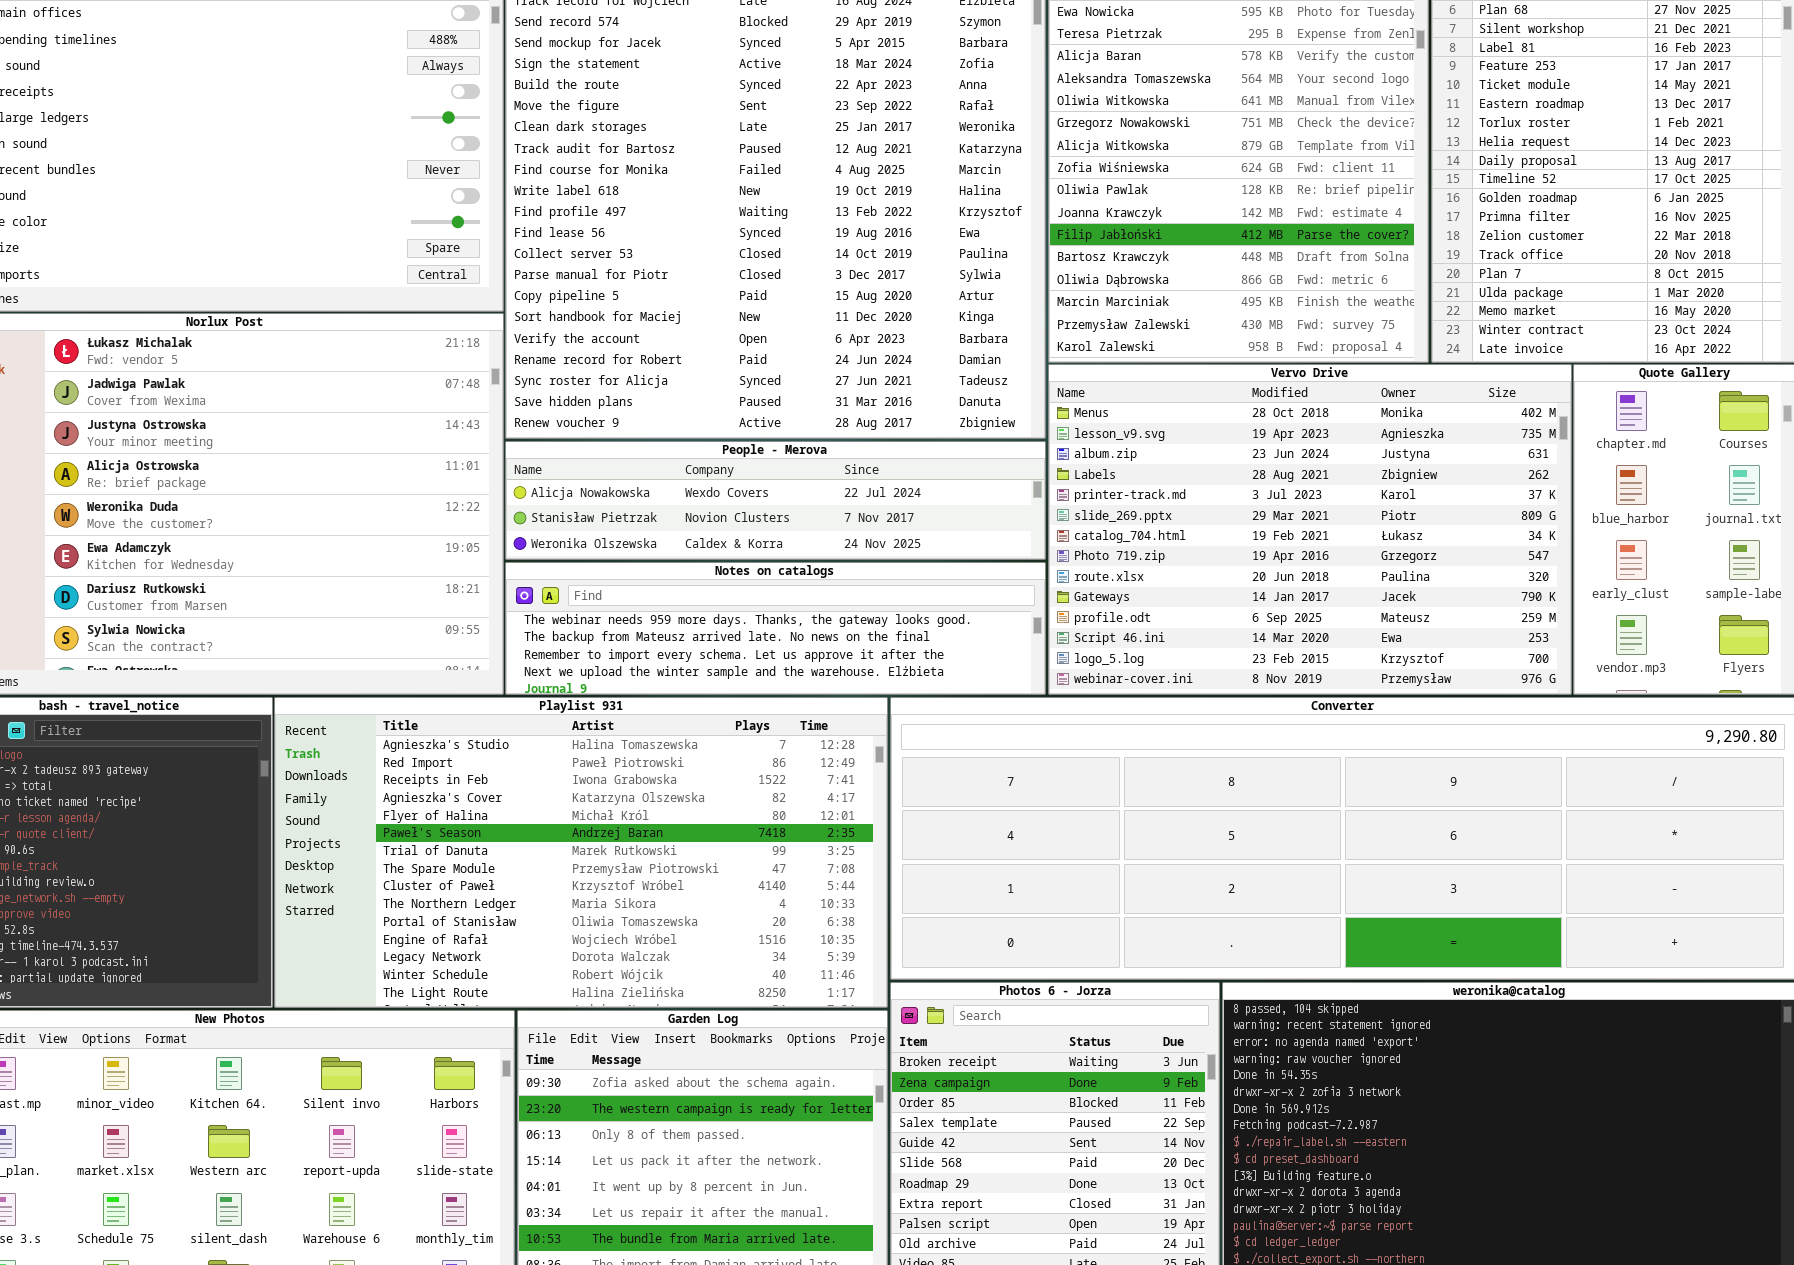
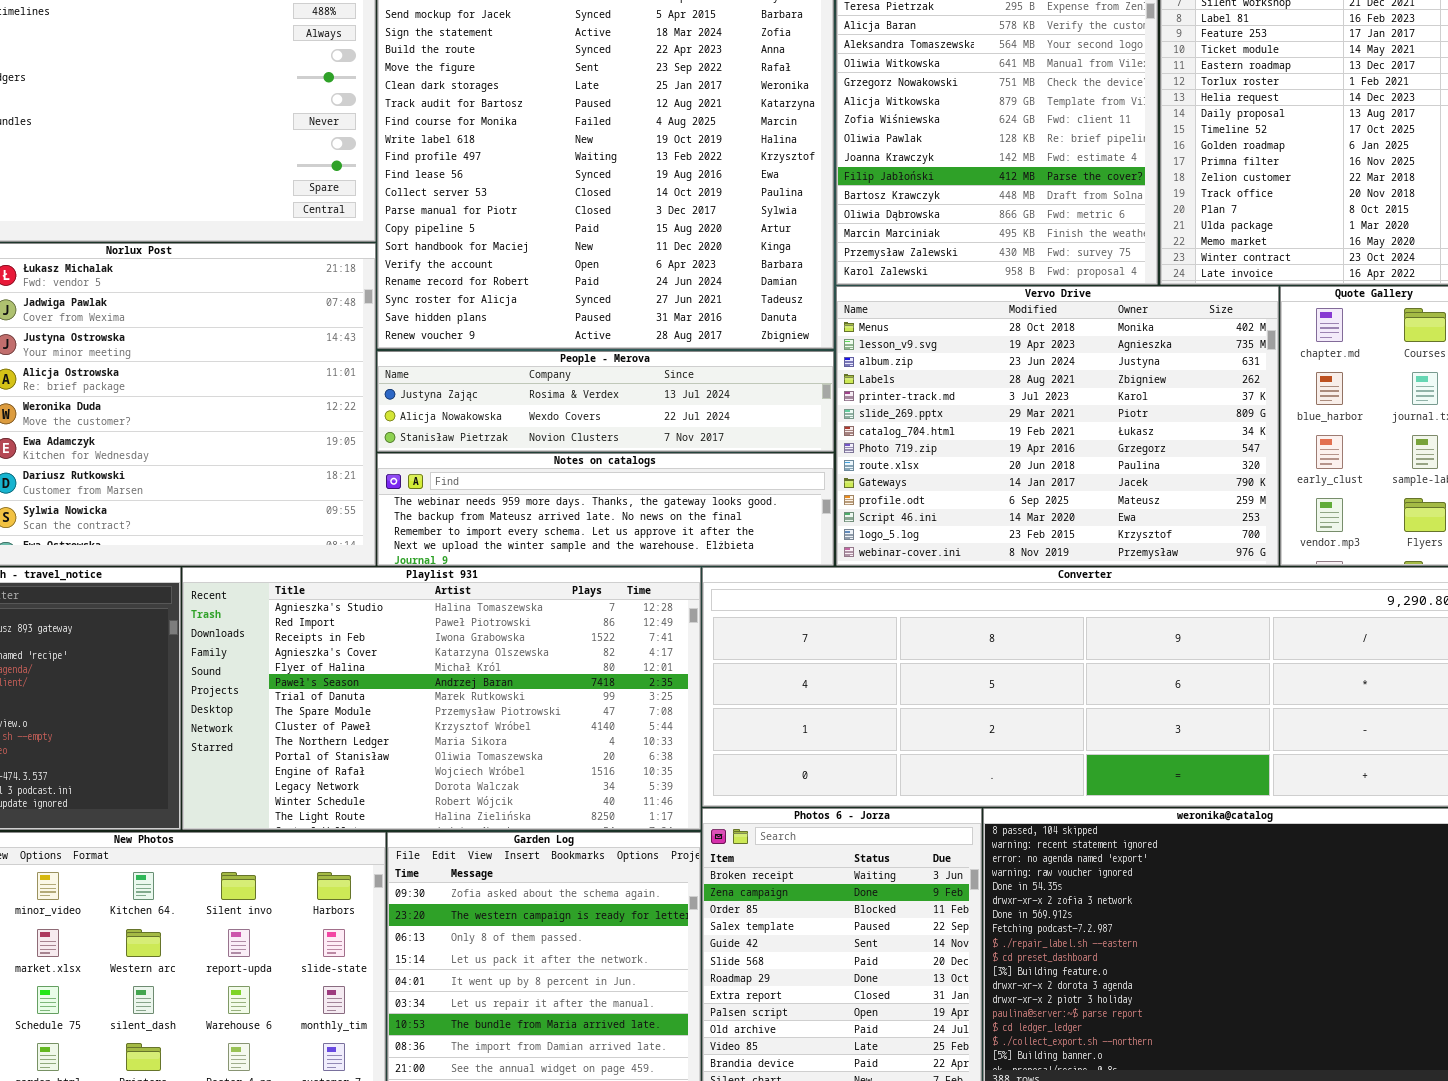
People - Merova: [505,441,1046,560] -> [377,351,834,452], scrolled up 1 row

